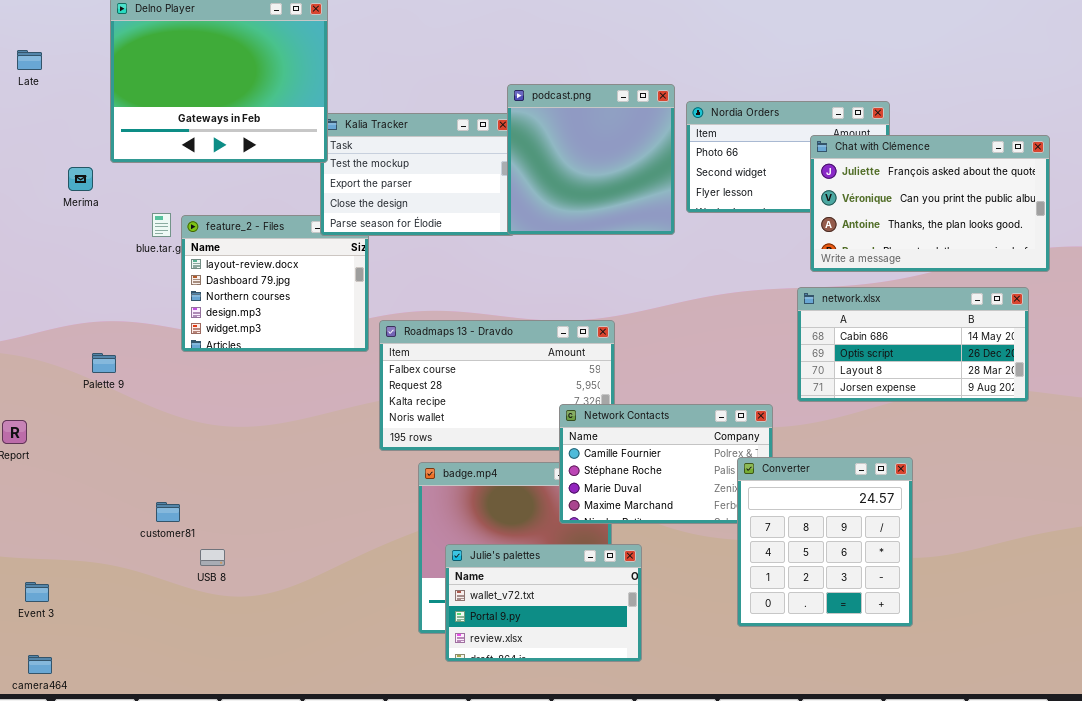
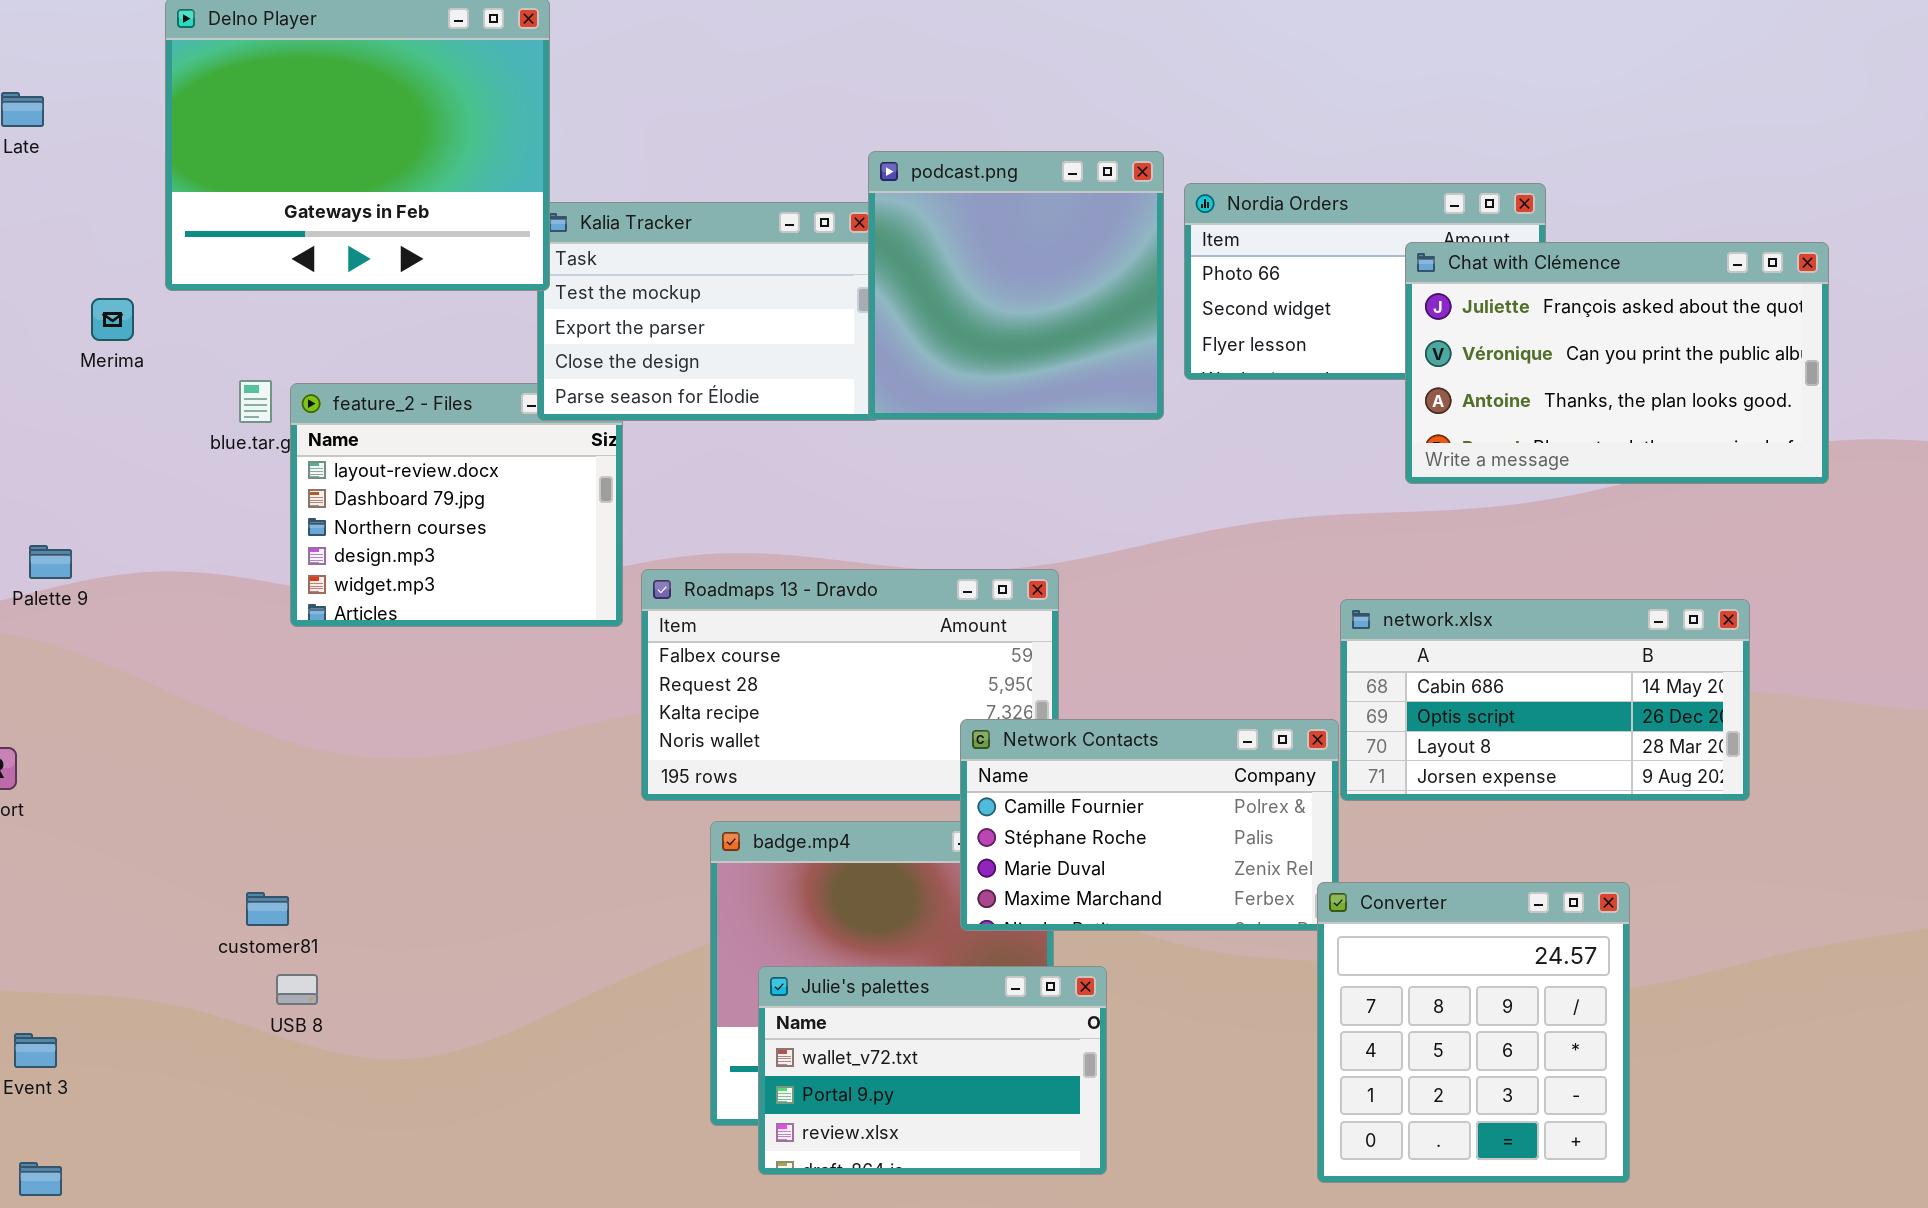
network.xlsx: [797,287,1029,402] -> [1340,599,1750,801], moved
Palette 9: [92,353,116,373] -> [29,545,72,579], moved
Converter: [737,457,913,627] -> [1317,882,1630,1183], moved
USB 8: [200,549,225,566] -> [276,974,318,1005], moved

